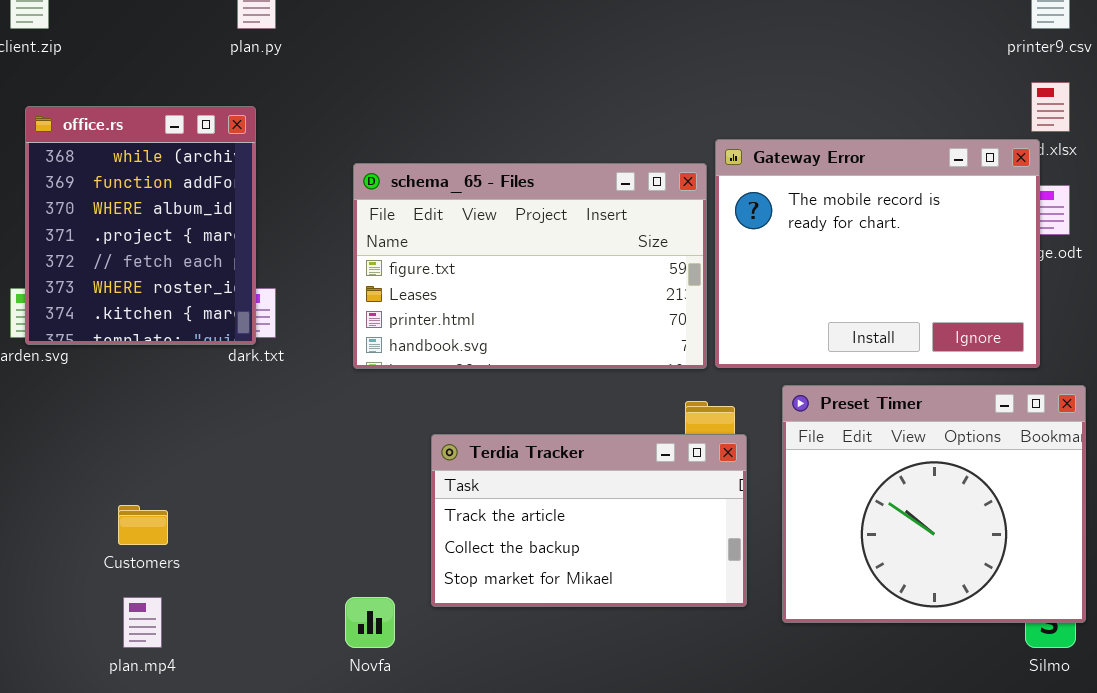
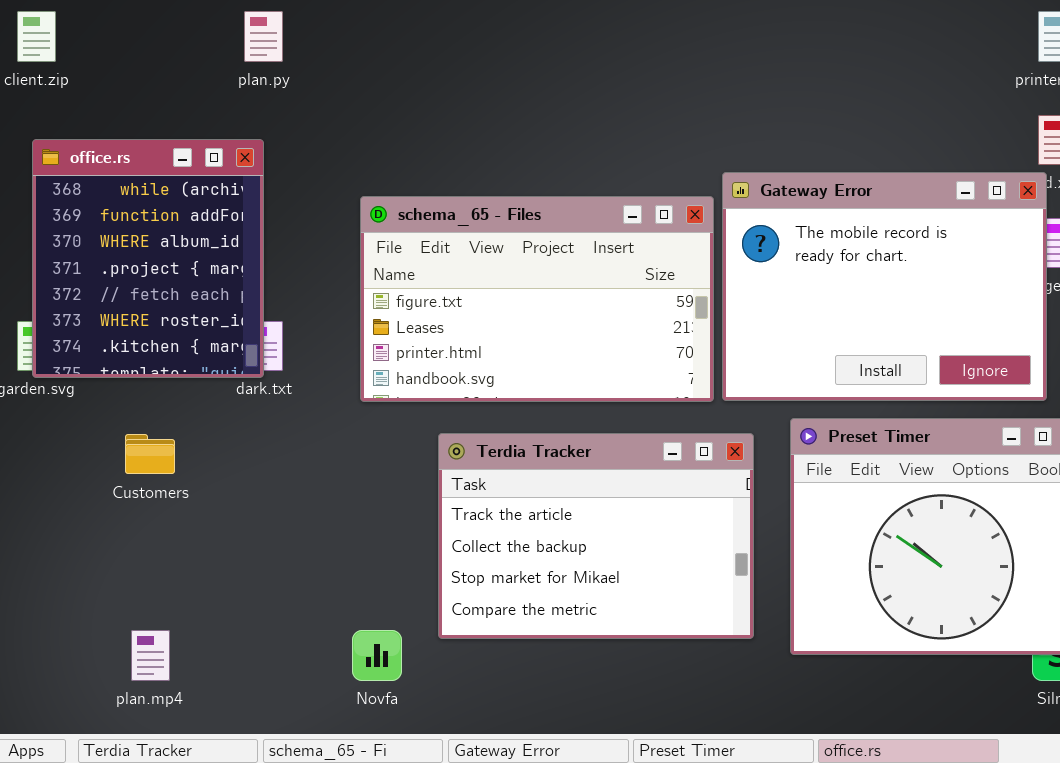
Terdia Tracker: [431,434,747,607] -> [438,433,754,639], resized
Customers: [118,505,168,545] -> [125,434,175,474], moved

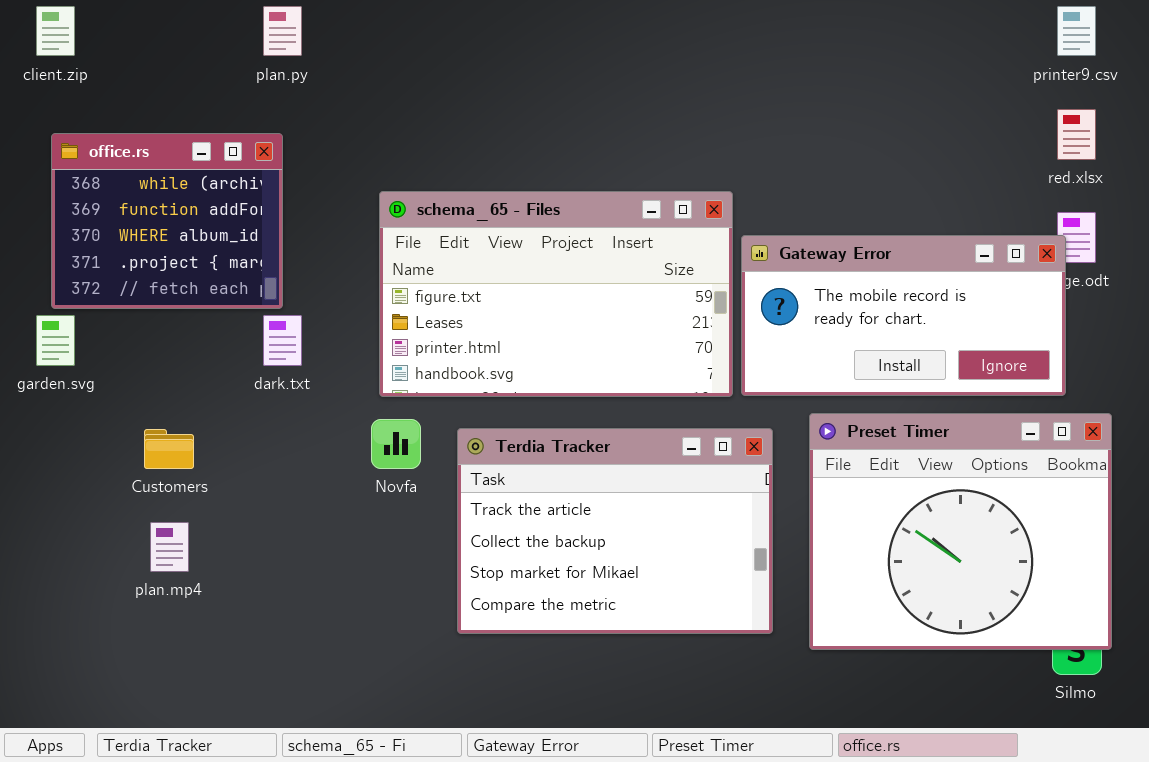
office.rs: [32,139,264,378] -> [51,133,283,309], resized
Gateway Error: [722,172,1047,401] -> [741,235,1066,396], resized
plan.mp4: [131,630,170,681] -> [150,522,189,572], moved
Novfa: [352,630,402,681] -> [371,419,421,469], moved

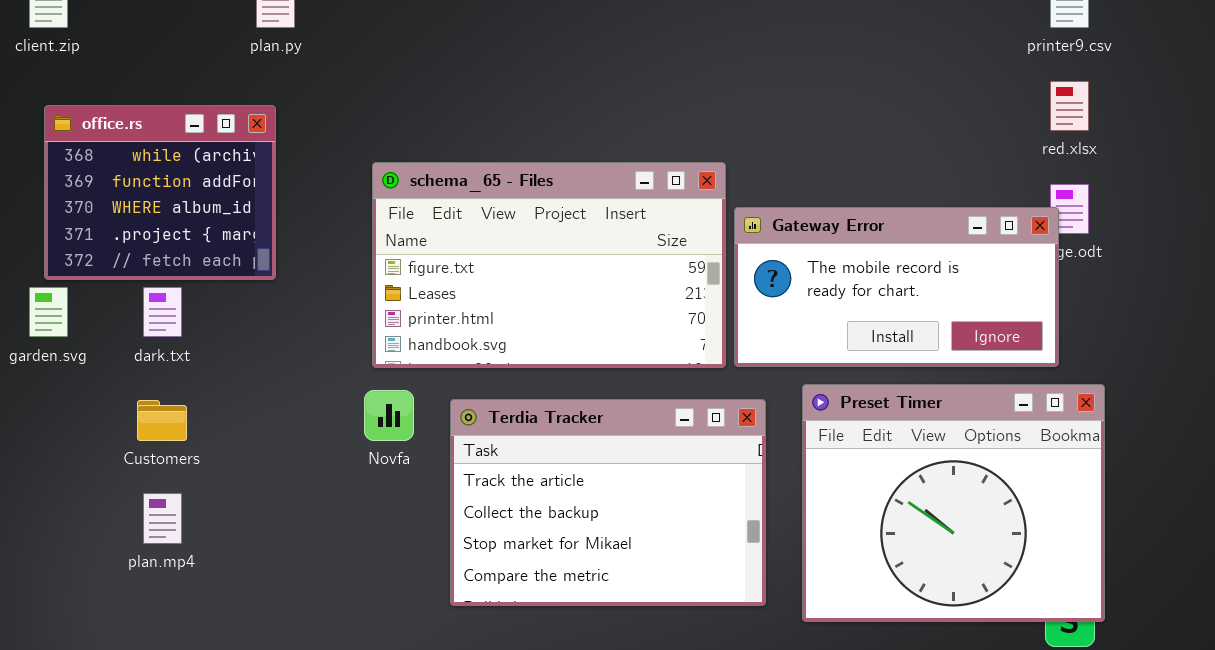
dark.txt: [263,315,302,366] -> [143,287,182,337], moved

